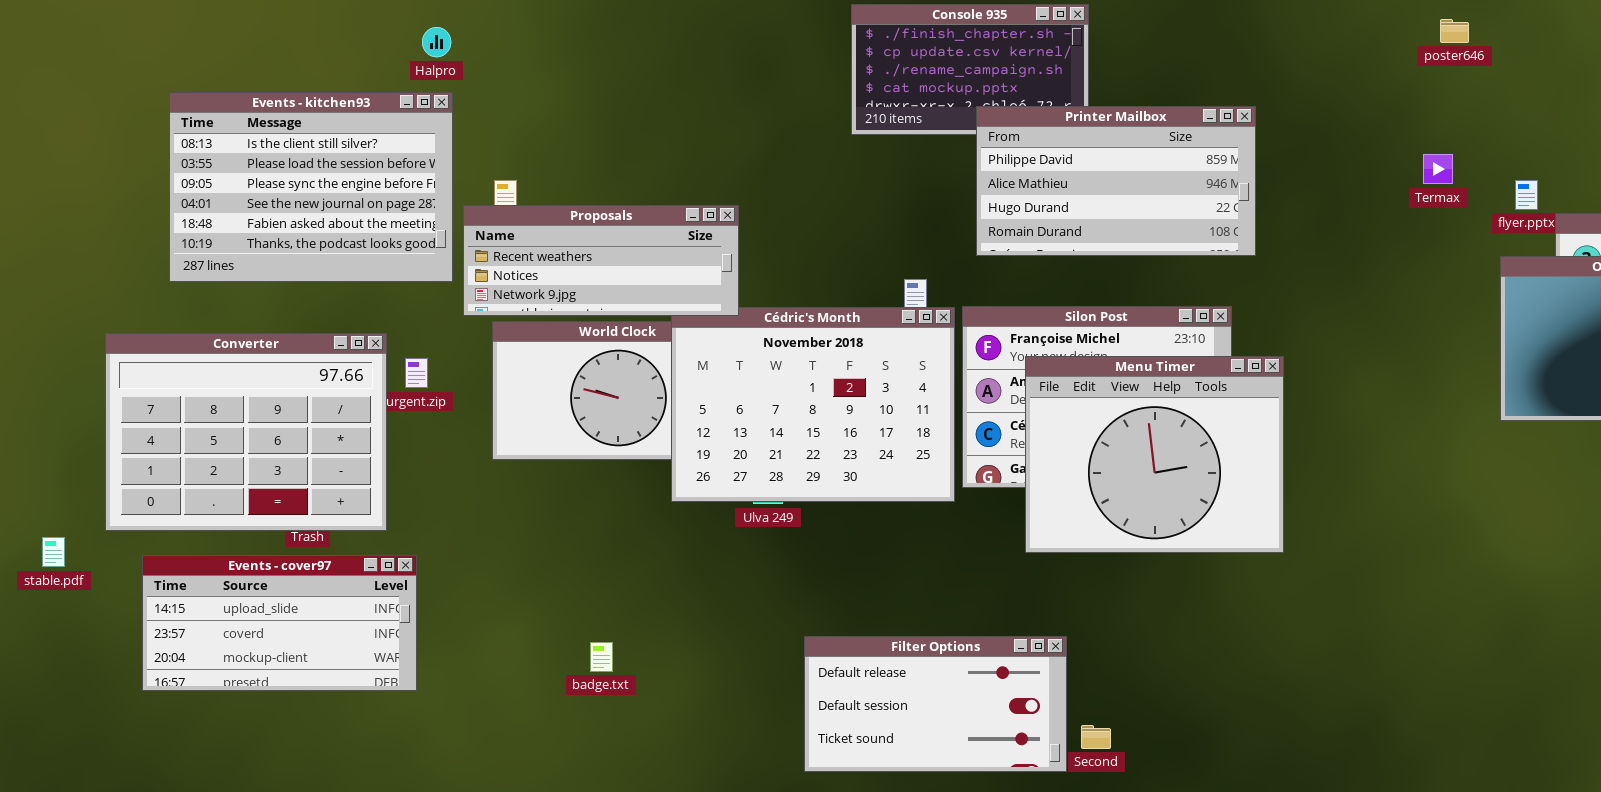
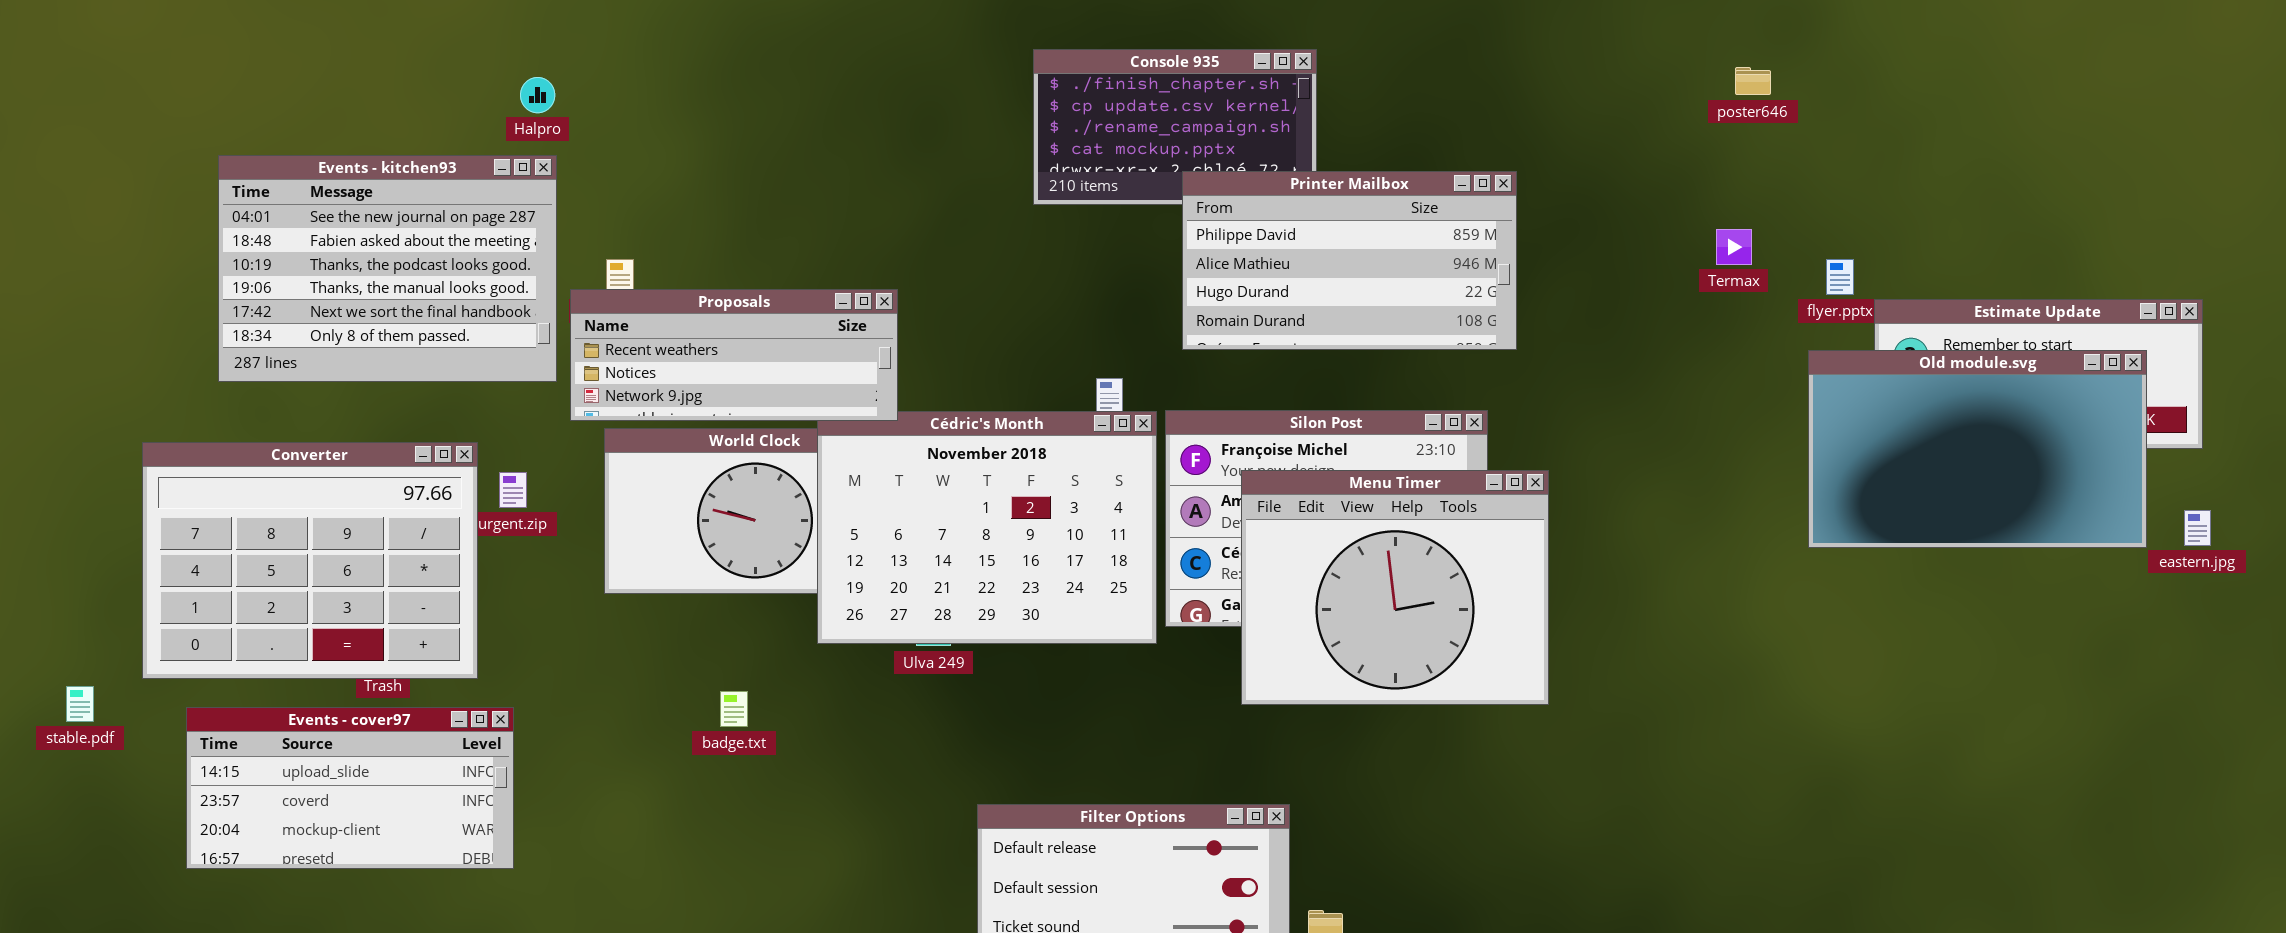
Events - kitchen93: [169,92,453,282] -> [218,155,557,382], scrolled down 3 rows
badge.txt: [590,642,613,672] -> [720,691,748,727], moved

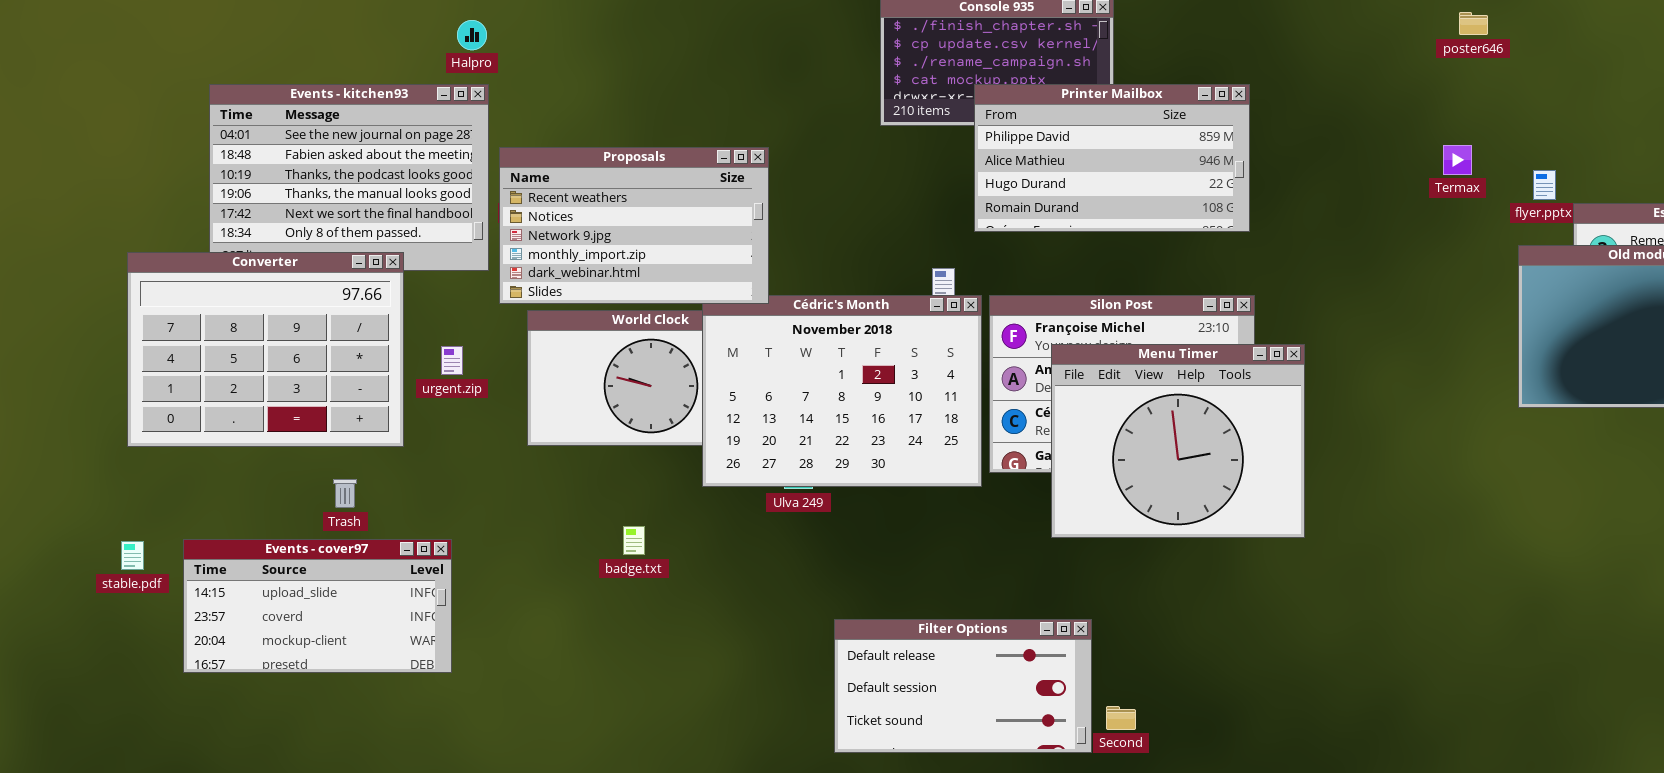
Printer Mailbox: [1182,171,1517,350] -> [974,84,1250,232], moved
Proposals: [570,289,898,421] -> [499,147,769,304], resized
Converter: [142,442,478,679] -> [127,252,404,447], moved
stable.pdf: [66,686,94,722] -> [121,541,144,570], moved

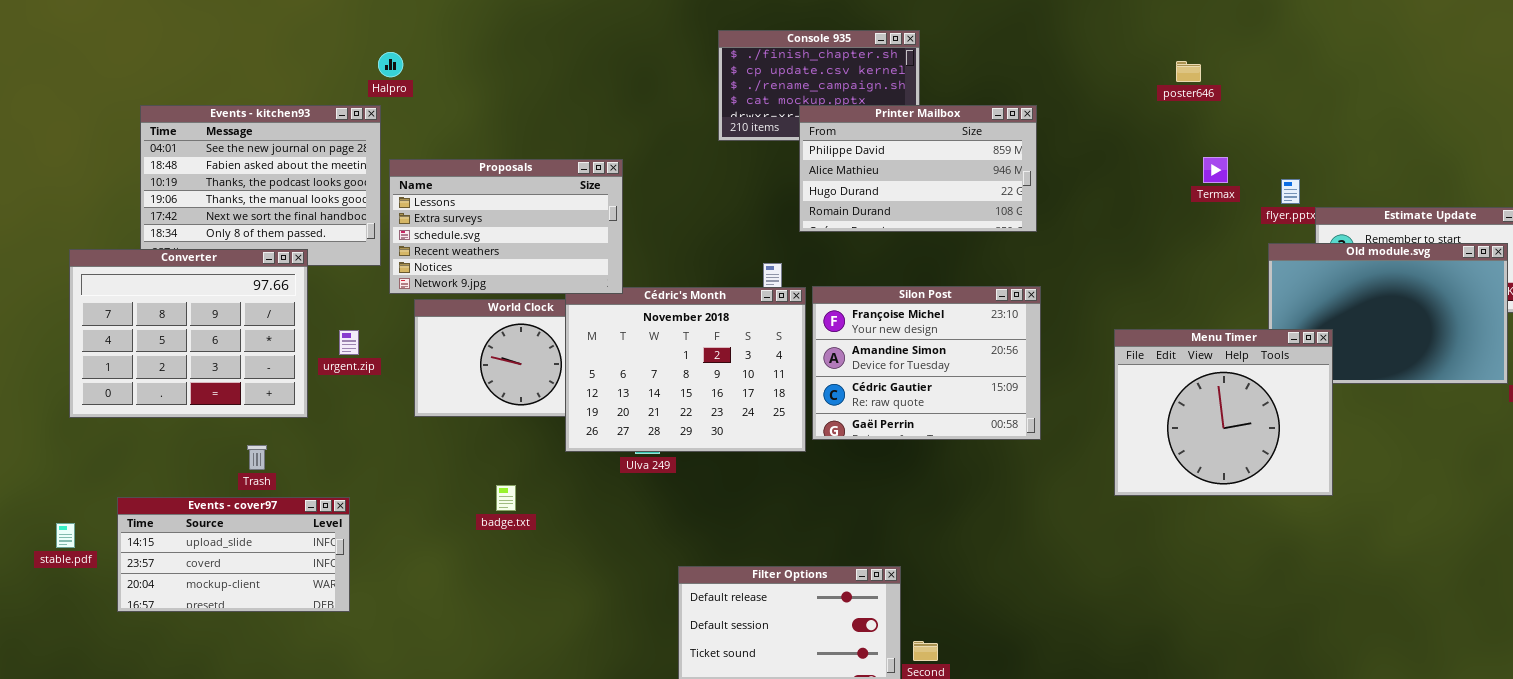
poster646: [1459,12,1488,35] -> [1176,61,1201,82], moved
Halpro: [457,20,487,50] -> [378,52,403,77], moved
Proposals: [499,147,769,304] -> [389,159,623,294], scrolled up 3 rows
Menu Timer: [1051,344,1305,538] -> [1114,329,1333,496], moved
stable.pdf: [121,541,144,570] -> [56,523,75,548], moved

